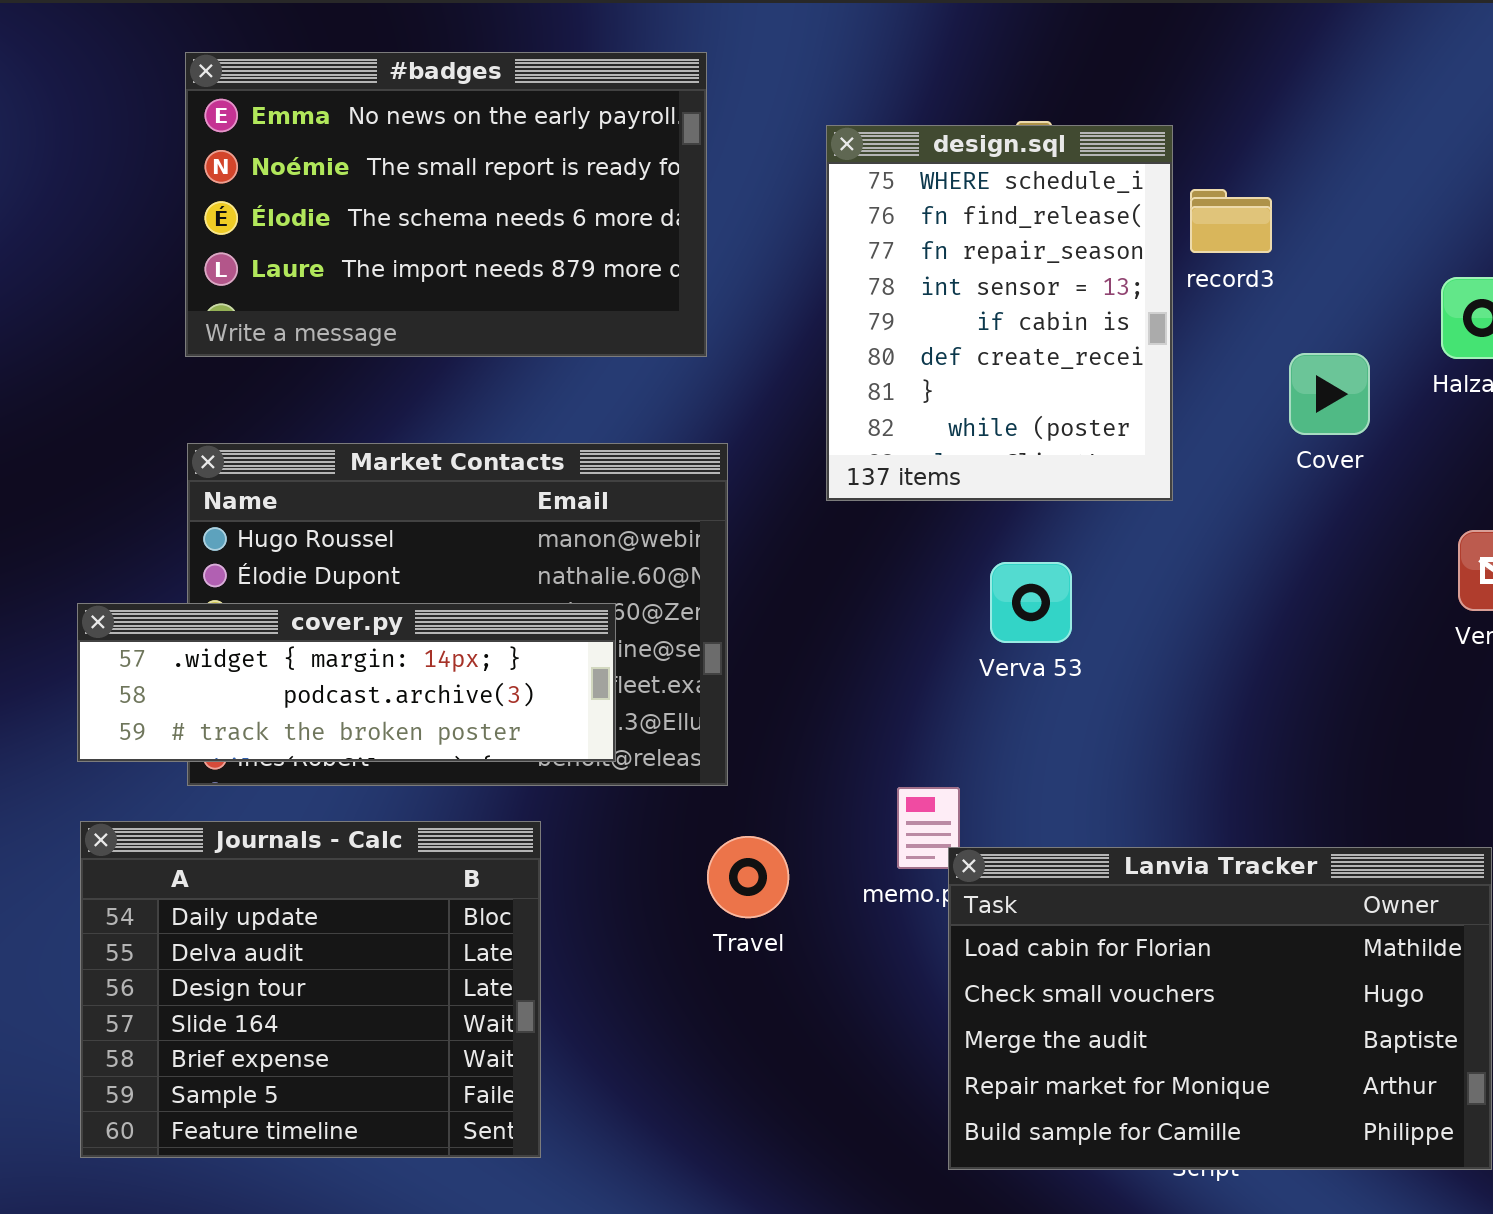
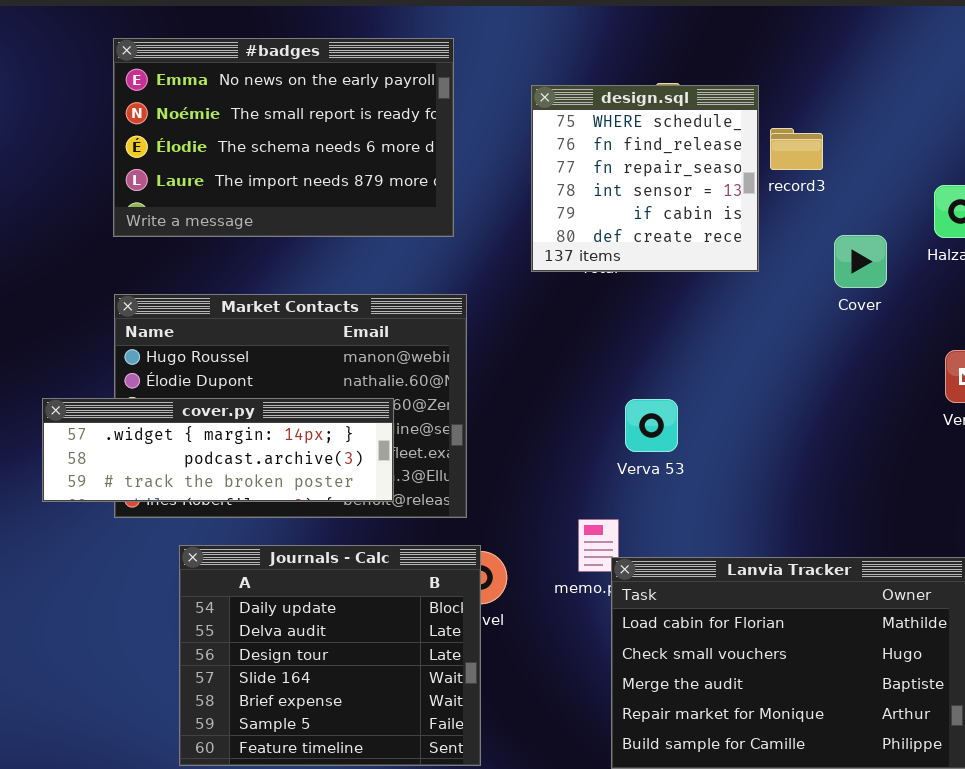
design.sql: [826,125,1173,501] -> [531,85,759,272], resized
Verva 53: [990,562,1072,643] -> [625,399,678,452], moved
Journals - Calc: [80,821,541,1158] -> [179,545,481,766], moved

